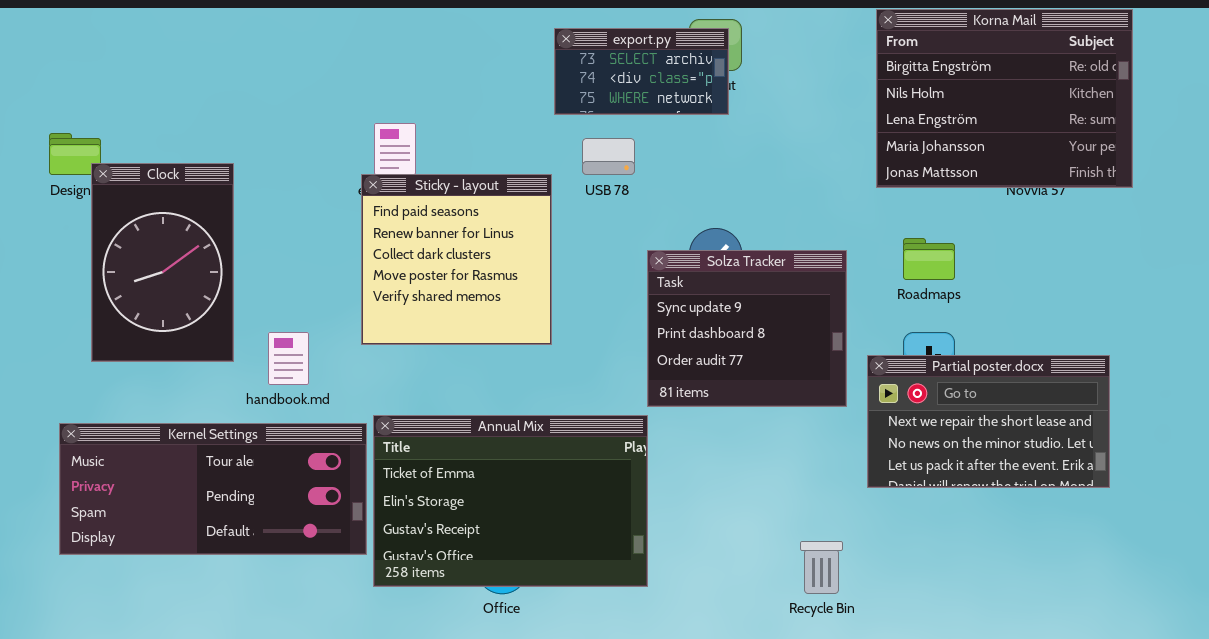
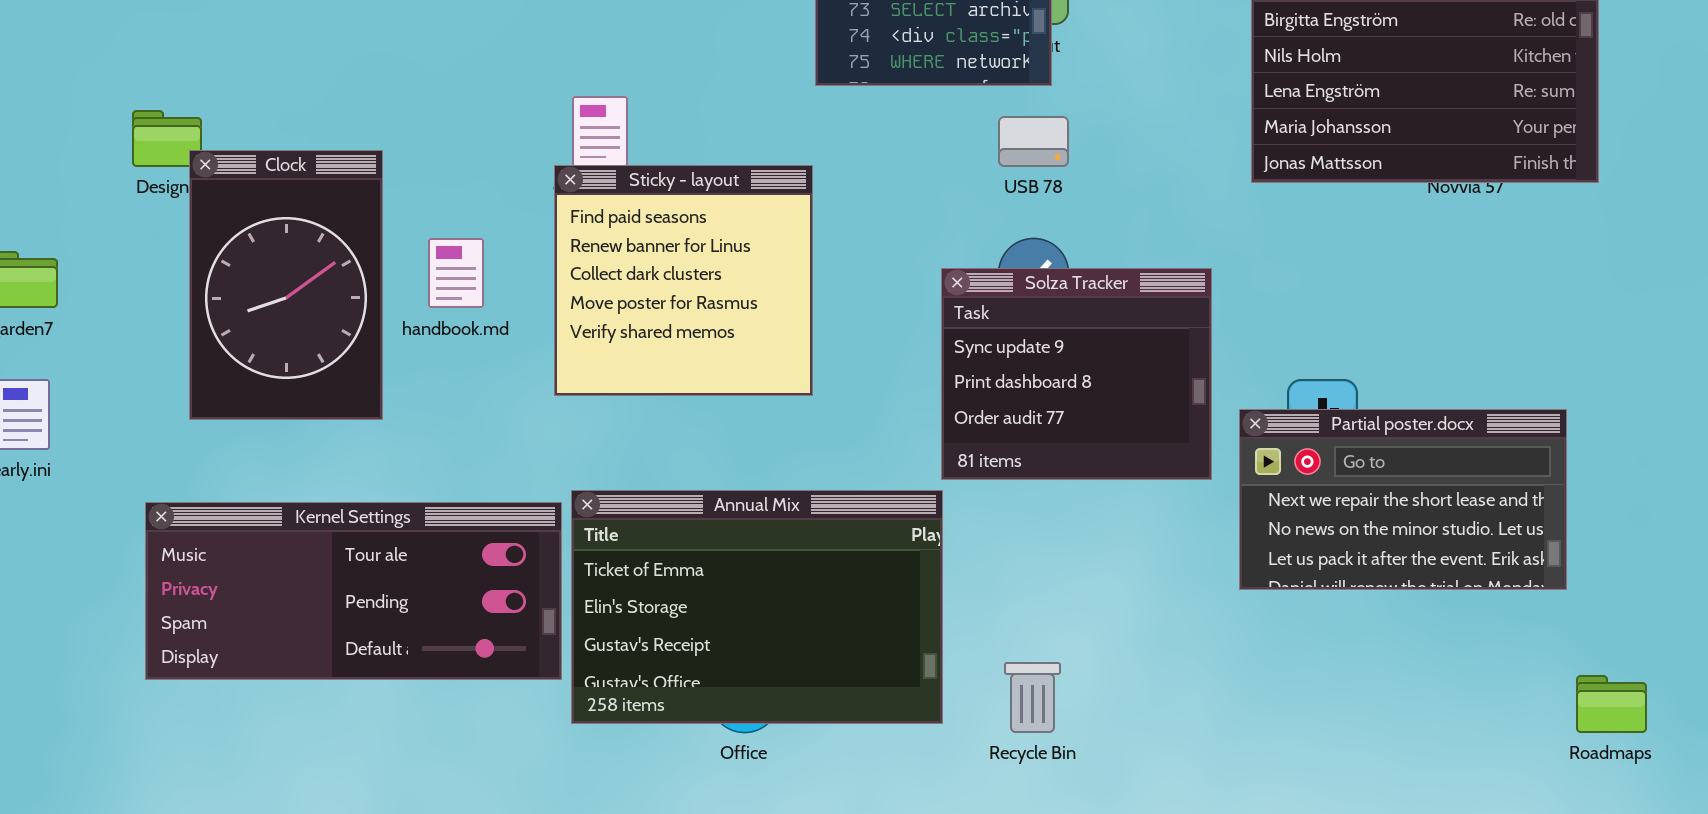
USB 78: [582,138,635,175] -> [998,116,1069,167], moved
Roadmaps: [903,238,955,280] -> [1576,675,1647,733], moved
handbook.md: [268,332,309,385] -> [428,238,484,308], moved
Recycle Bin: [800,541,843,594] -> [1004,662,1061,733], moved

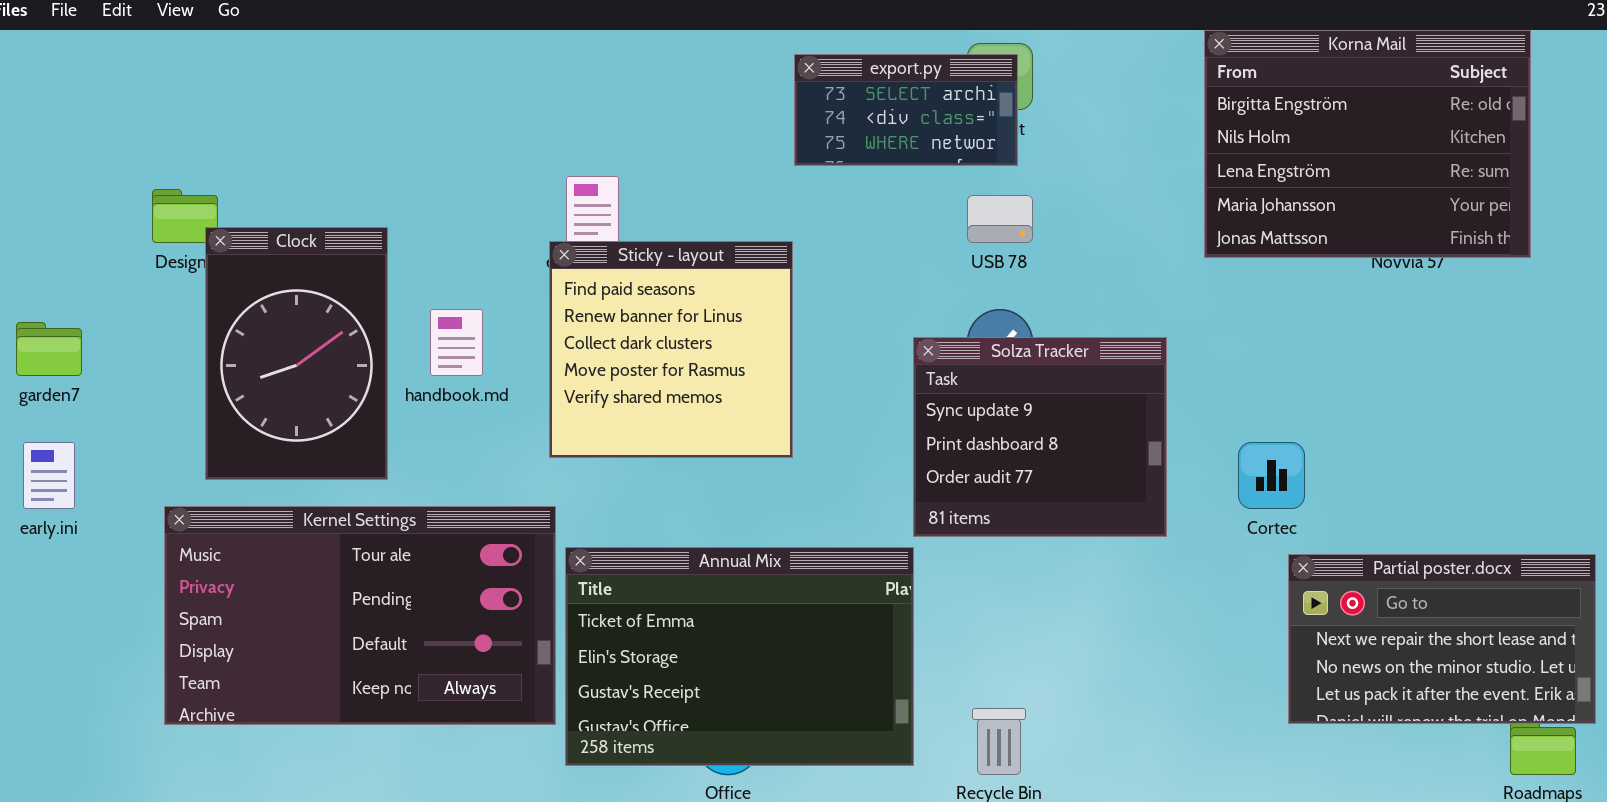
Partial poster.docx: [1239,409,1567,590] -> [1288,554,1596,724], moved
Kernel Settings: [145,502,562,680] -> [164,506,556,725], resized

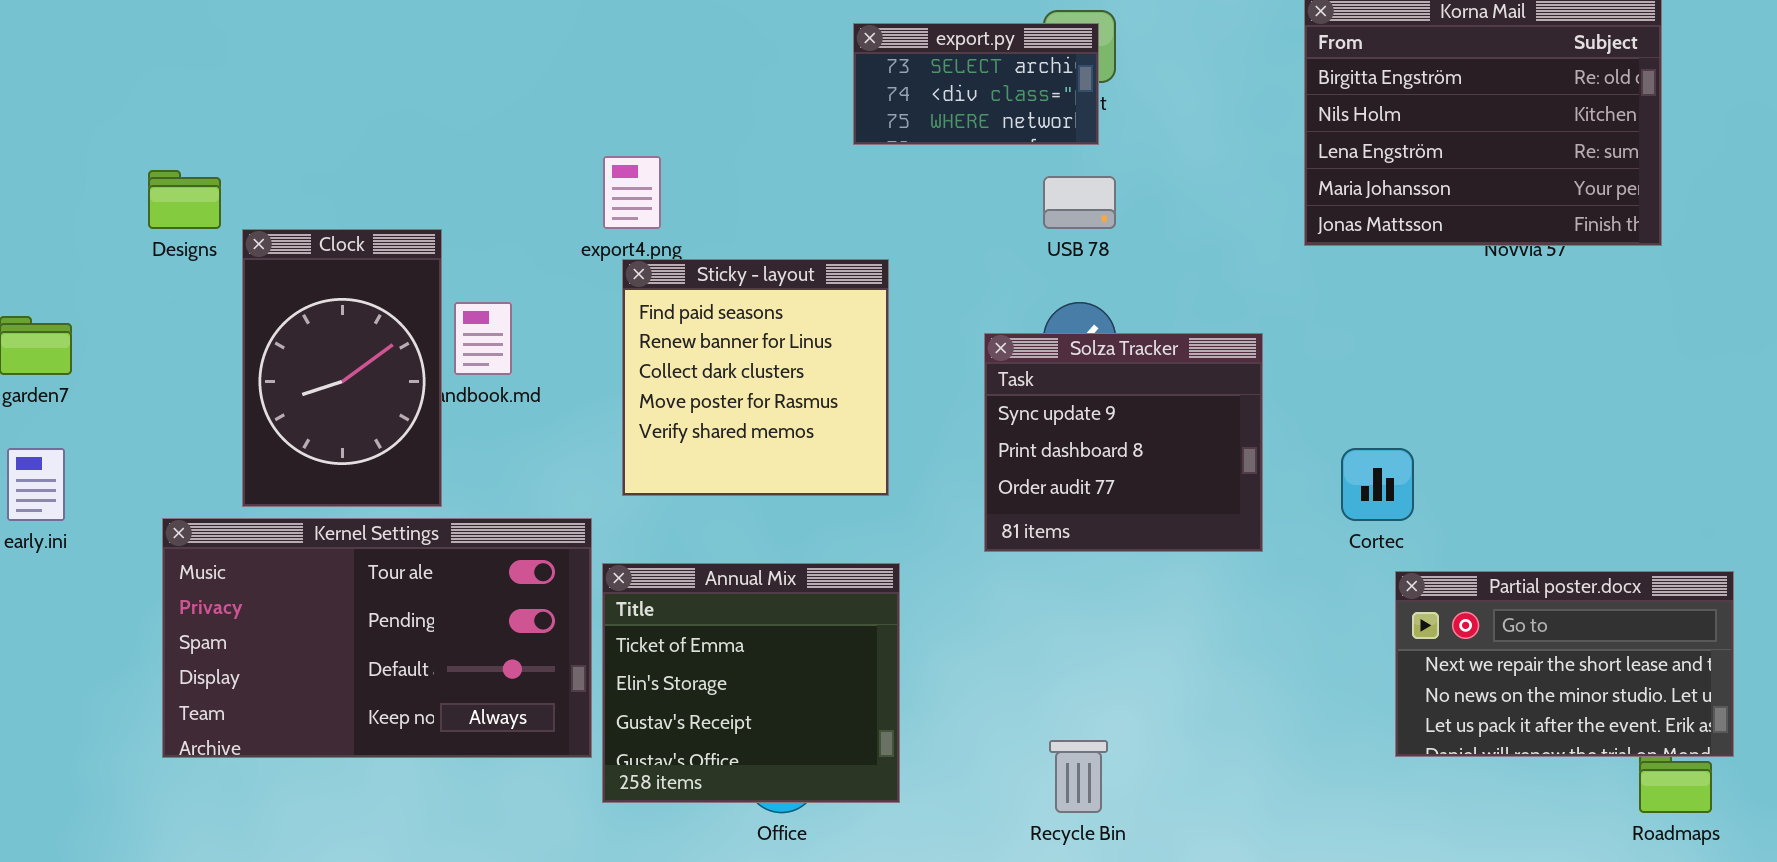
Clock: [205,227,388,480] -> [242,229,442,507], moved
Sticky - layout: [549,241,793,458] -> [622,259,889,496], moved
Annual Mix: [565,547,914,766] -> [602,563,900,803], resized

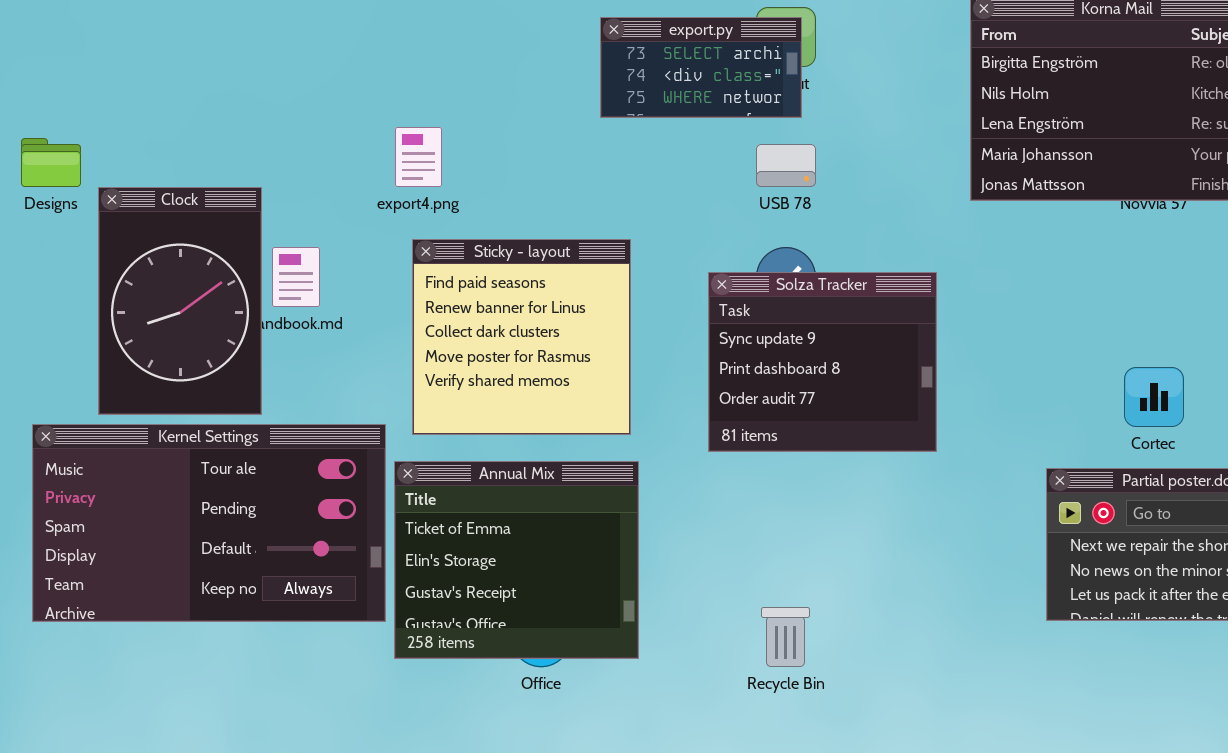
Sticky - layout: [622,259,889,496] -> [412,239,631,435], moved
Cortec: [1341,448,1414,521] -> [1124,367,1184,427], moved

